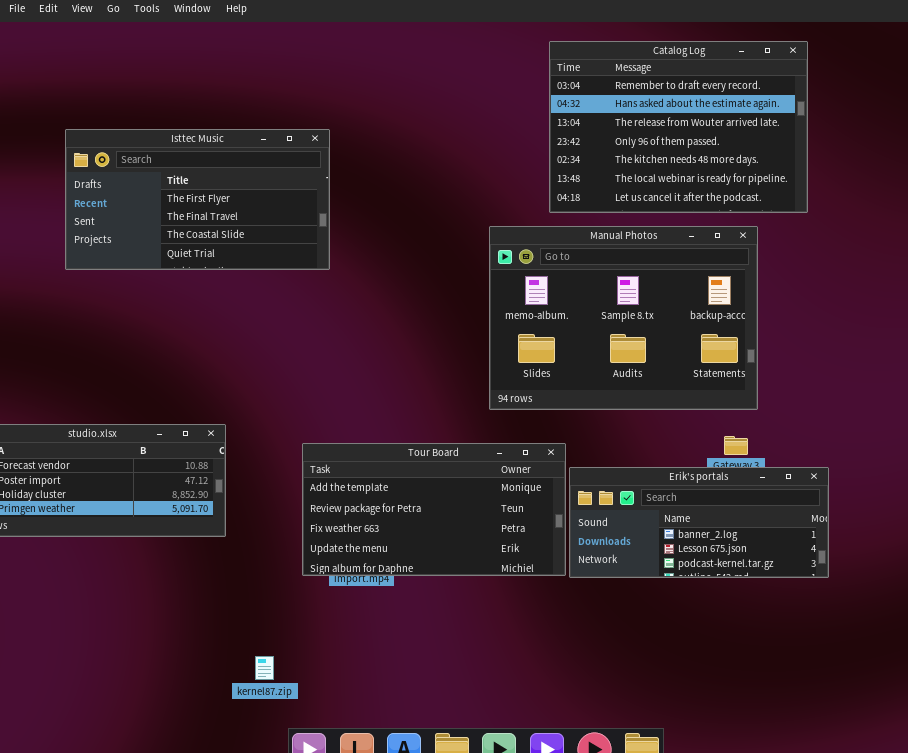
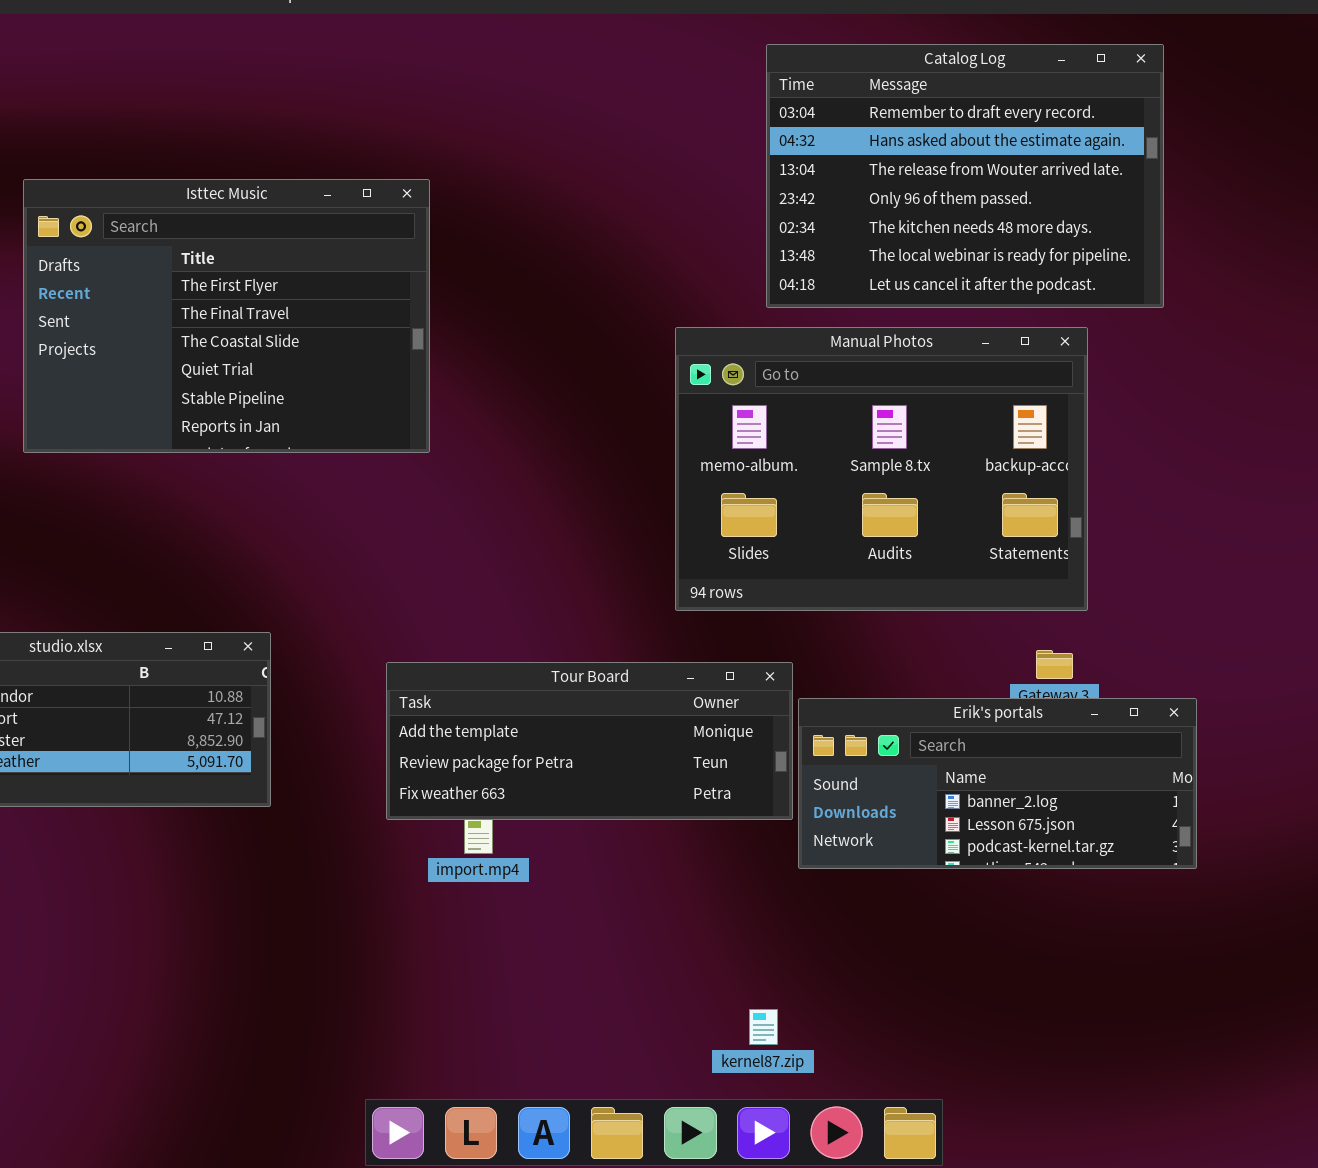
Isttec Music: [65,129,330,270] -> [23,179,430,453], resized
Tour Board: [302,443,566,576] -> [386,662,793,820], resized
kernel87.zip: [255,656,274,680] -> [749,1009,778,1045], moved

